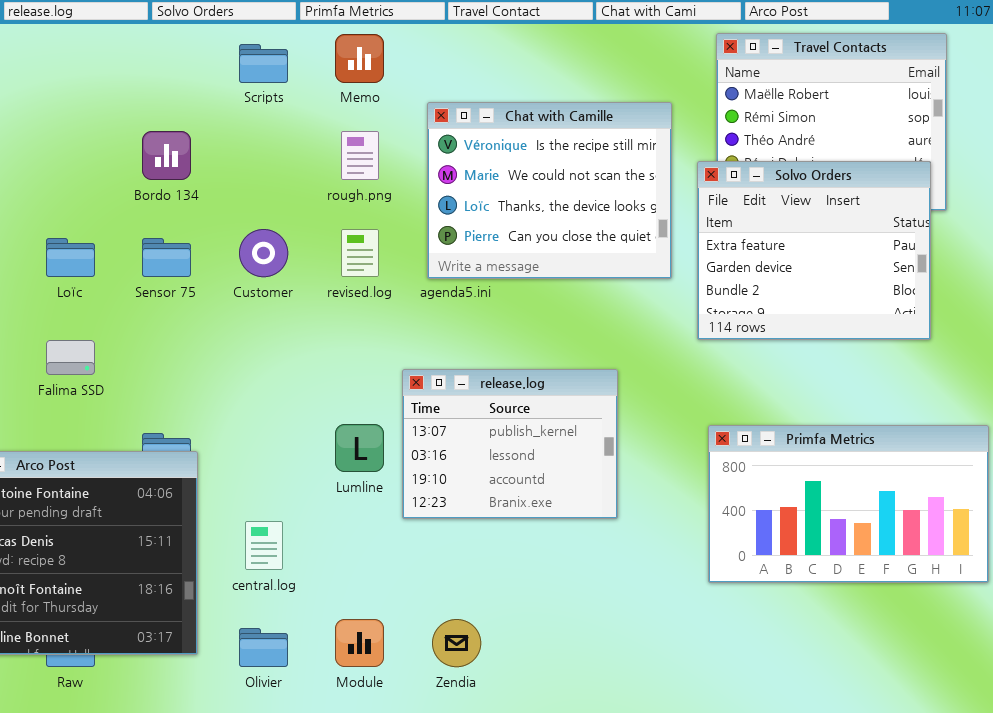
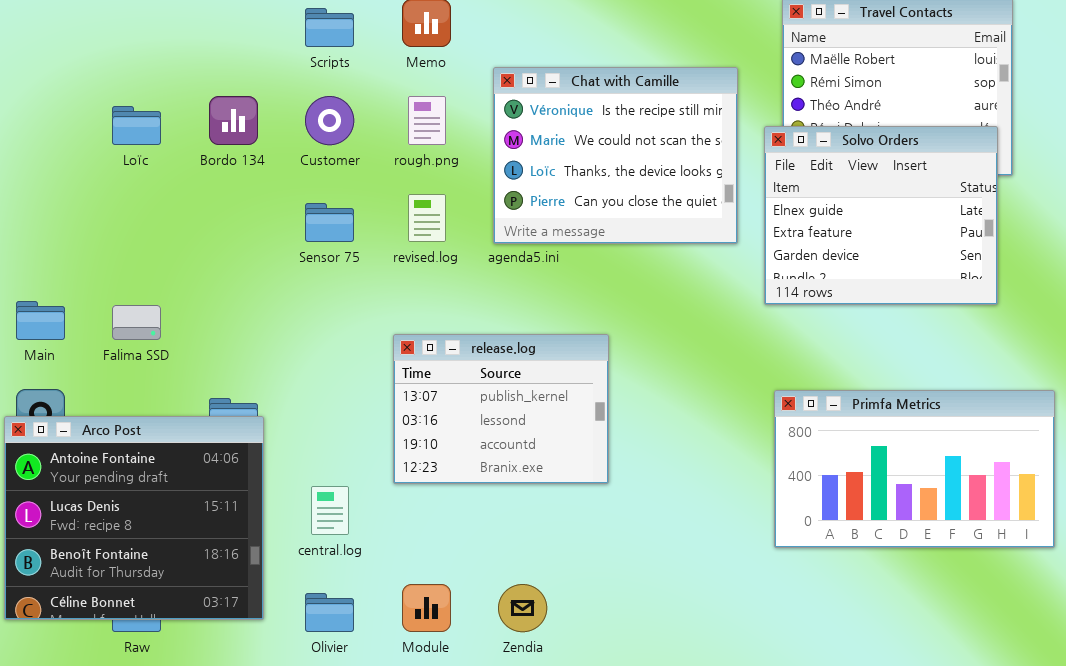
Solvo Orders: [697,161,931,340] -> [764,126,998,305], scrolled up 1 row
Customer: [239,229,288,277] -> [305,96,354,145], moved
Loïc: [46,238,95,277] -> [112,106,161,145], moved
Sensor 75: [142,238,191,277] -> [305,203,354,242], moved
release.log: [402,369,618,519] -> [393,334,609,484], moved

